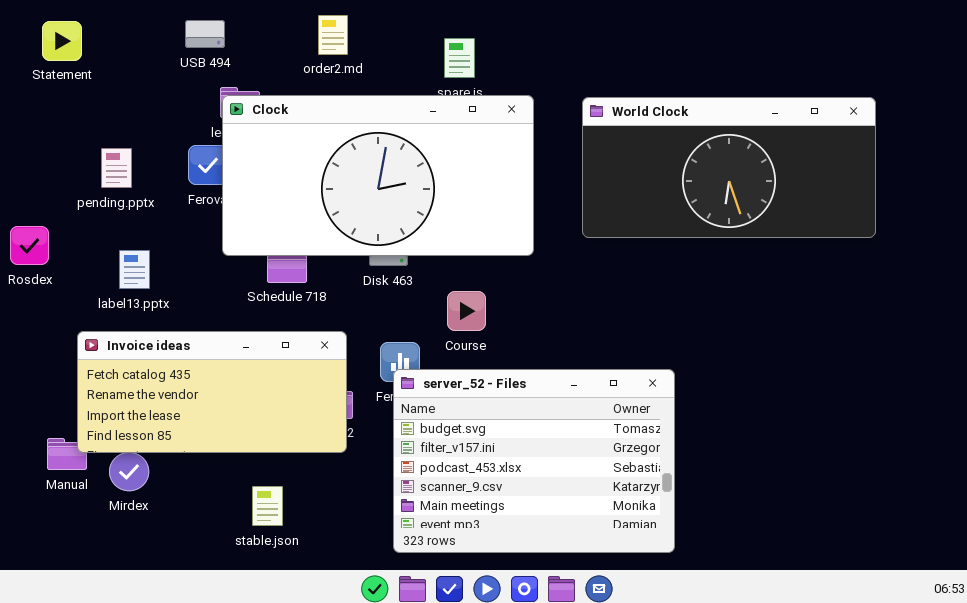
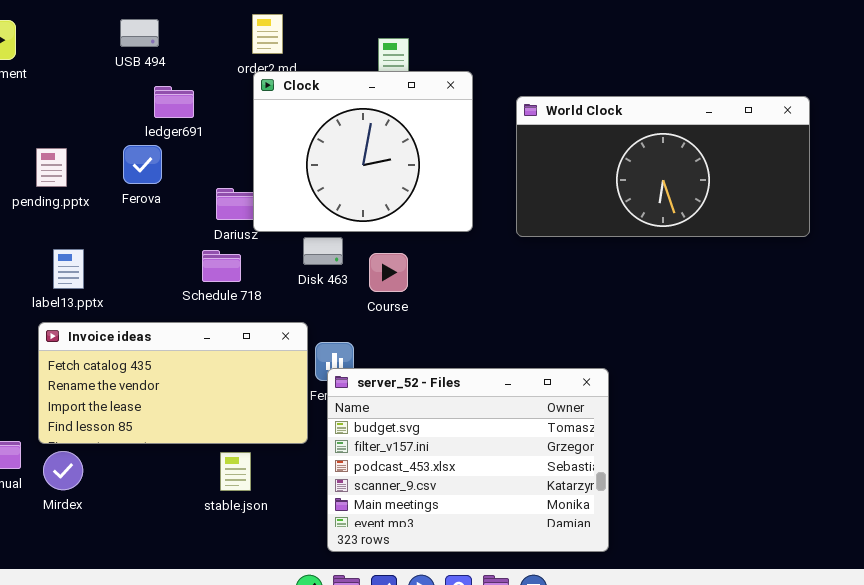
Clock: [222,95,534,256] -> [253,71,473,232], moved, resized
Course: [447,291,486,331] -> [369,253,408,292], moved
Invoice ideas: [77,331,347,453] -> [38,322,308,444], moved
stable.json: [252,486,283,526] -> [220,452,251,491], moved

